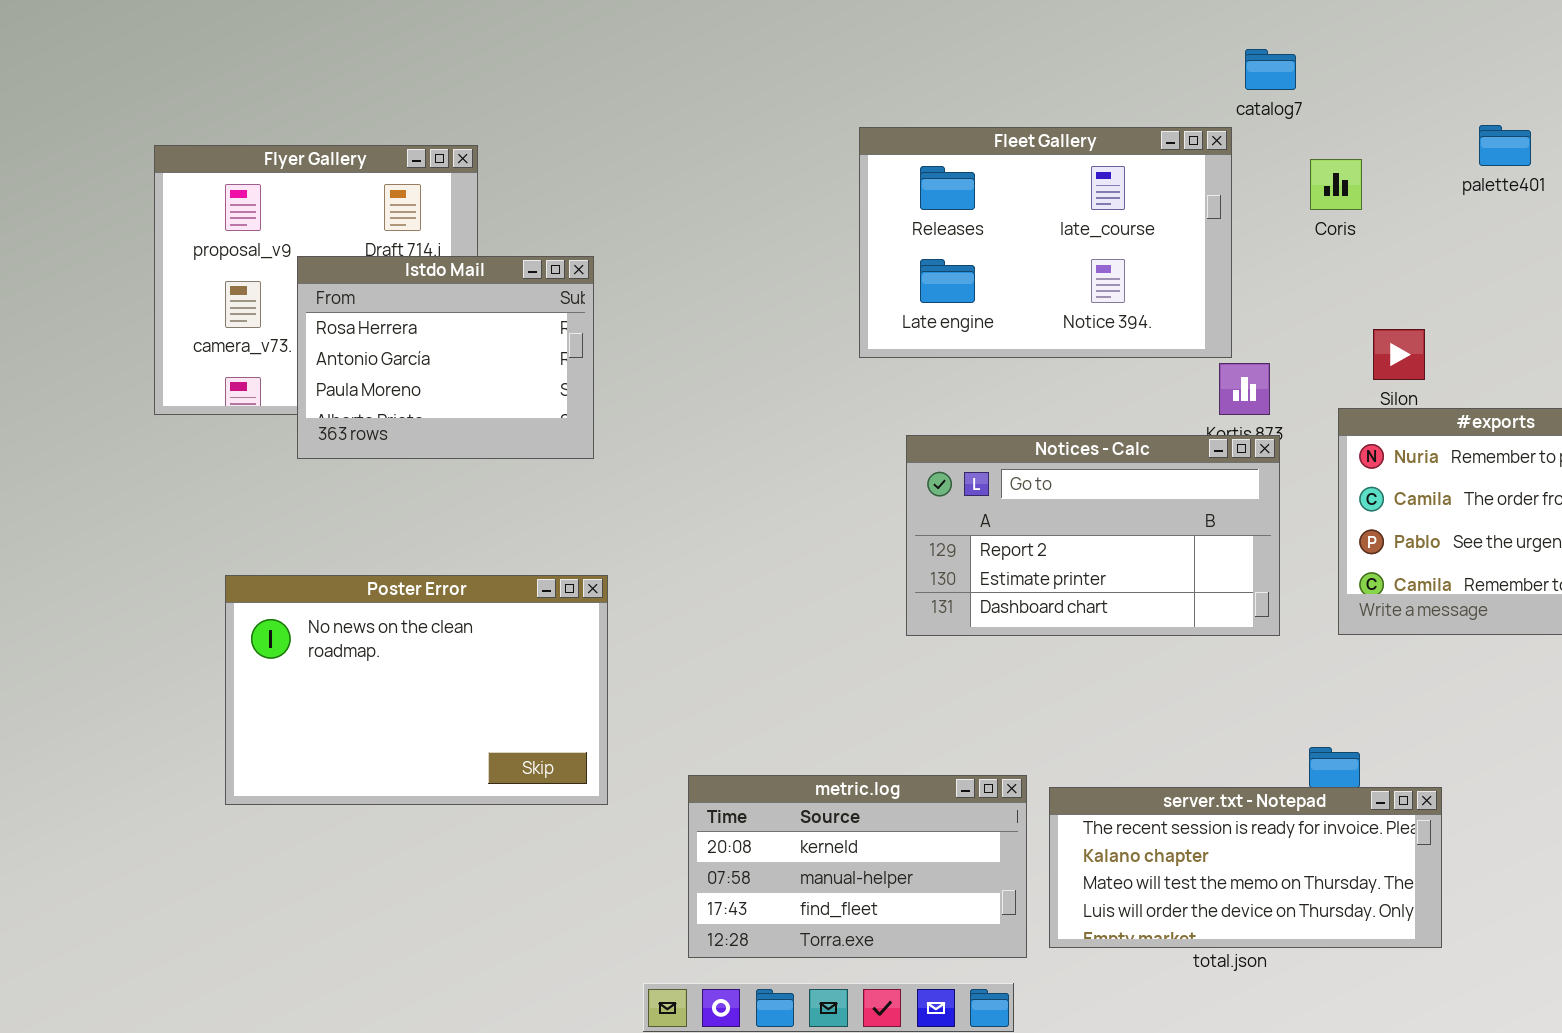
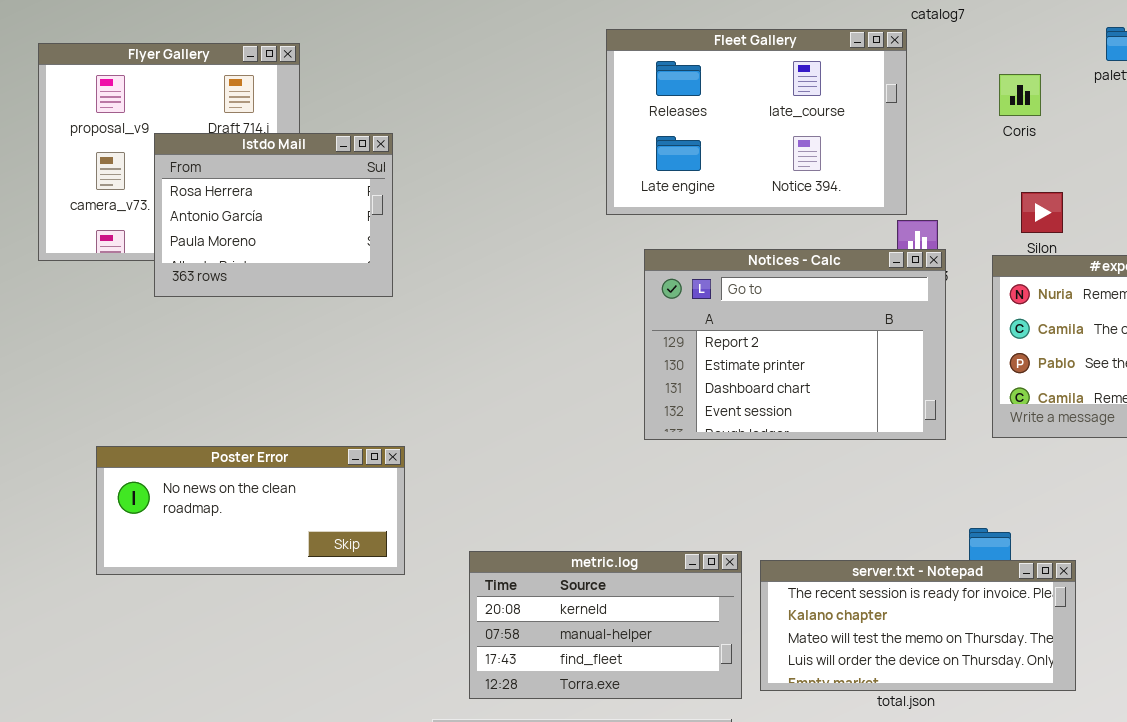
Coris: [1310,159,1362,210] -> [999,74,1041,116], moved
Notices - Calc: [906,435,1280,636] -> [644,249,946,440], resized
Poster Error: [225,575,608,805] -> [96,446,405,575], resized

